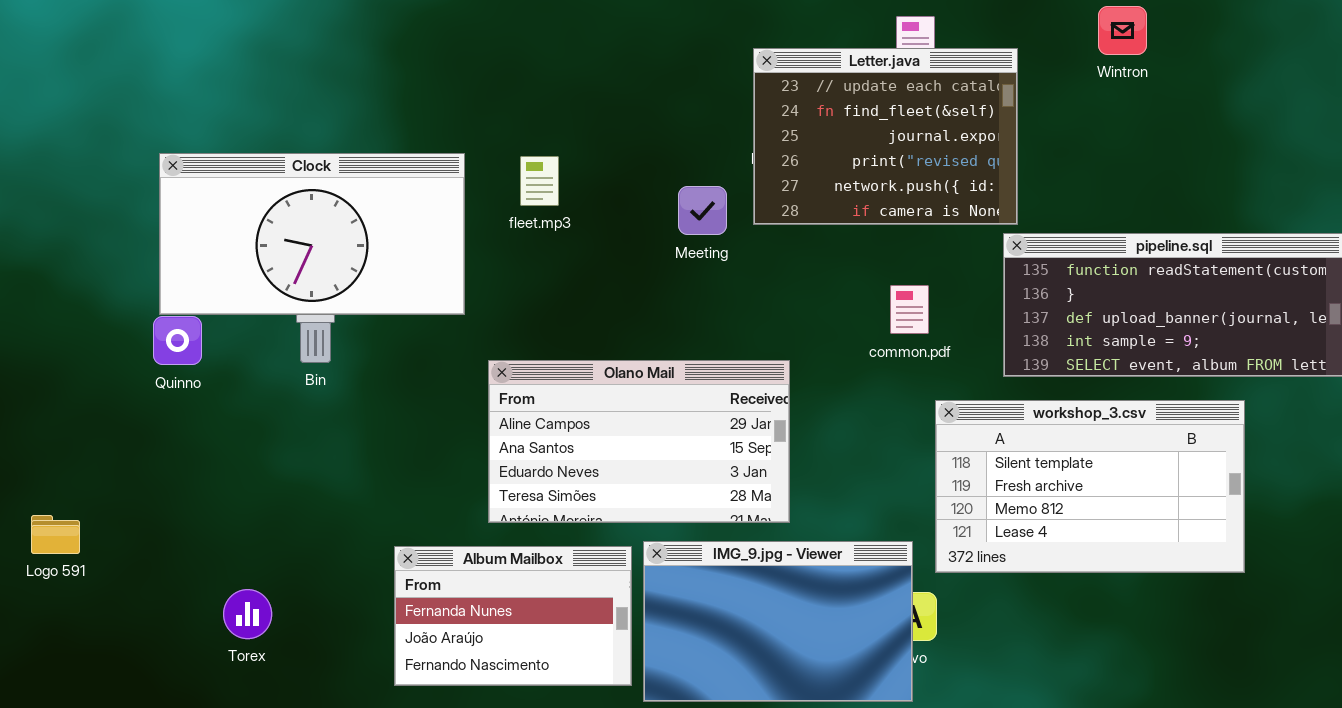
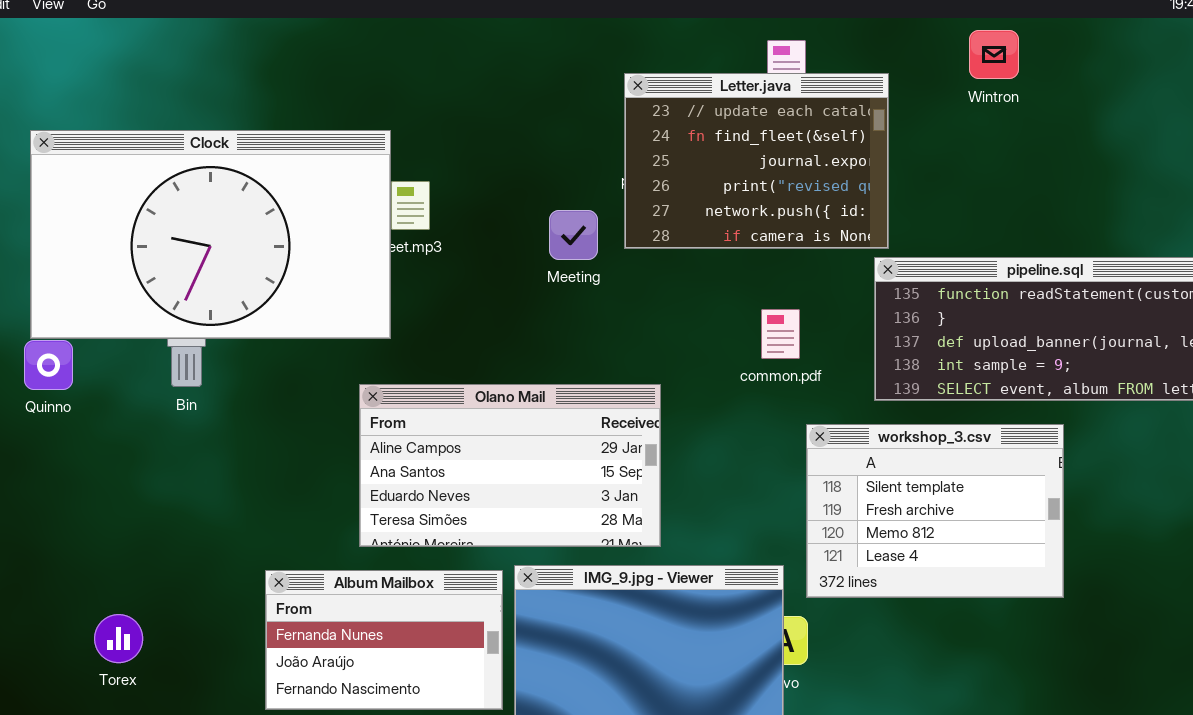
Clock: [159,153,465,315] -> [30,130,391,339], resized
workshop_3.csv: [935,400,1245,573] -> [806,424,1064,598], resized

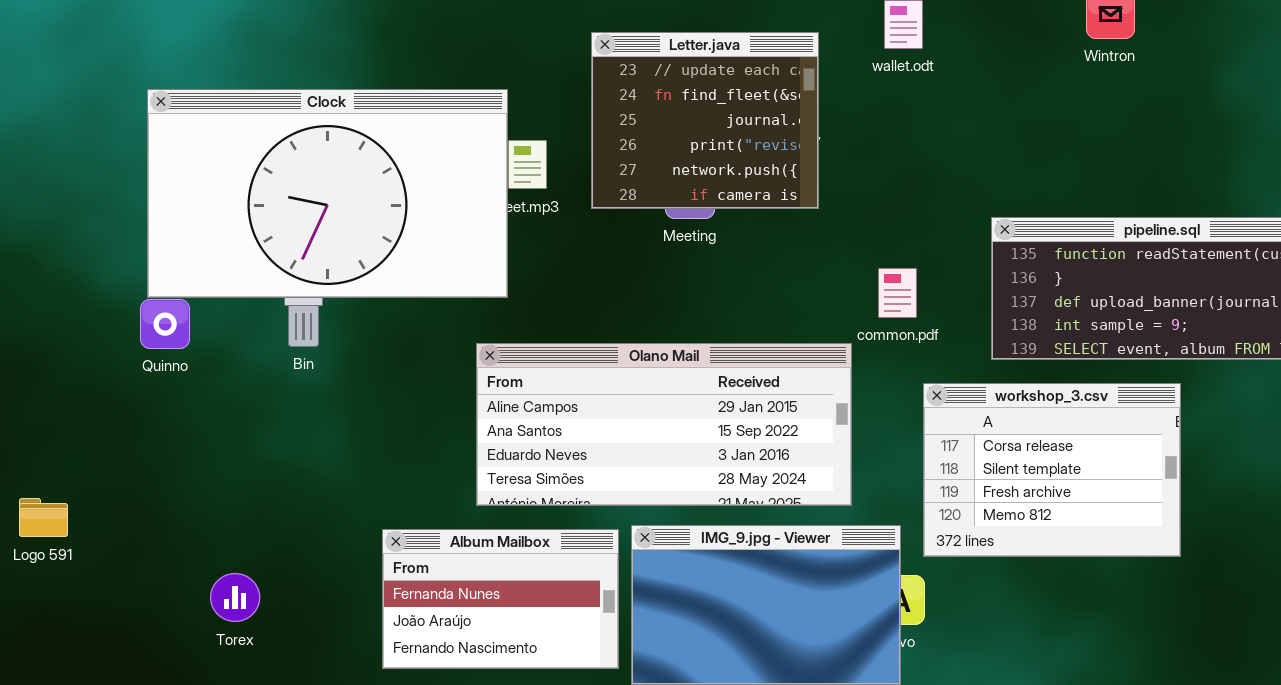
Letter.java: [624,73,889,249] -> [591,32,819,209], moved, resized
Olano Mail: [359,384,661,547] -> [476,343,852,506], resized
workshop_3.csv: [806,424,1064,598] -> [923,383,1181,557], scrolled up 1 row

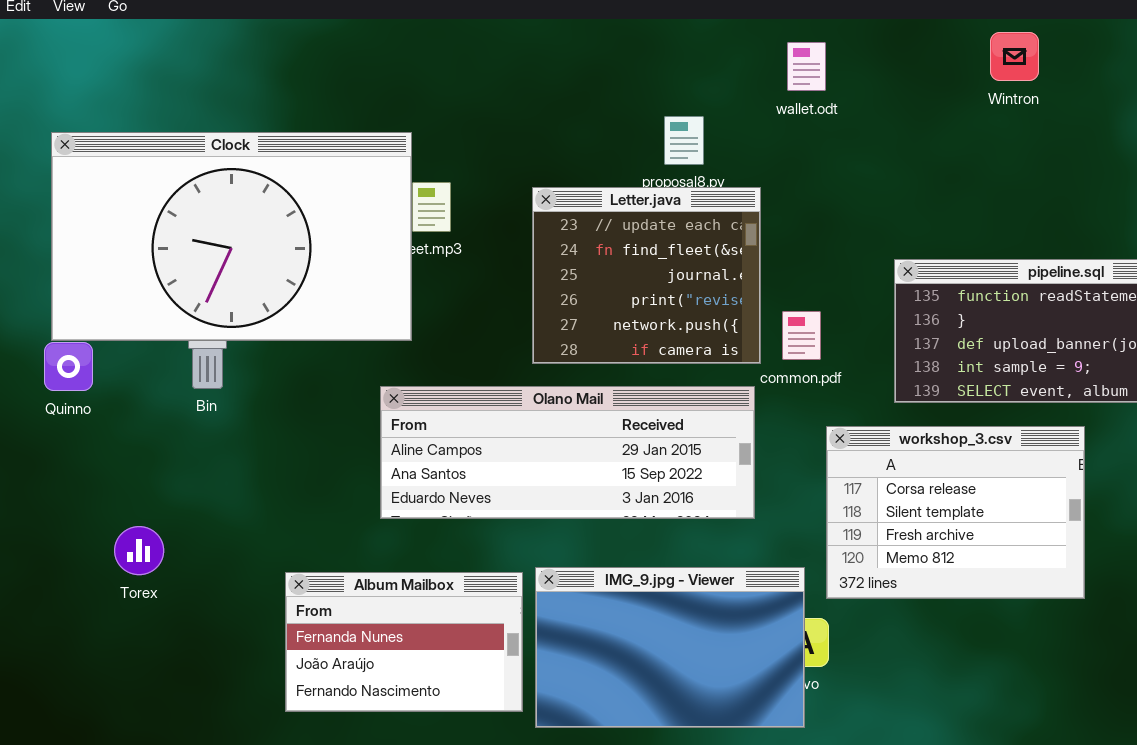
Letter.java: [591,32,819,209] -> [532,187,761,364], moved
Olano Mail: [476,343,852,506] -> [380,386,755,519], resized
Torex: [210,573,260,622] -> [114,526,164,575], moved

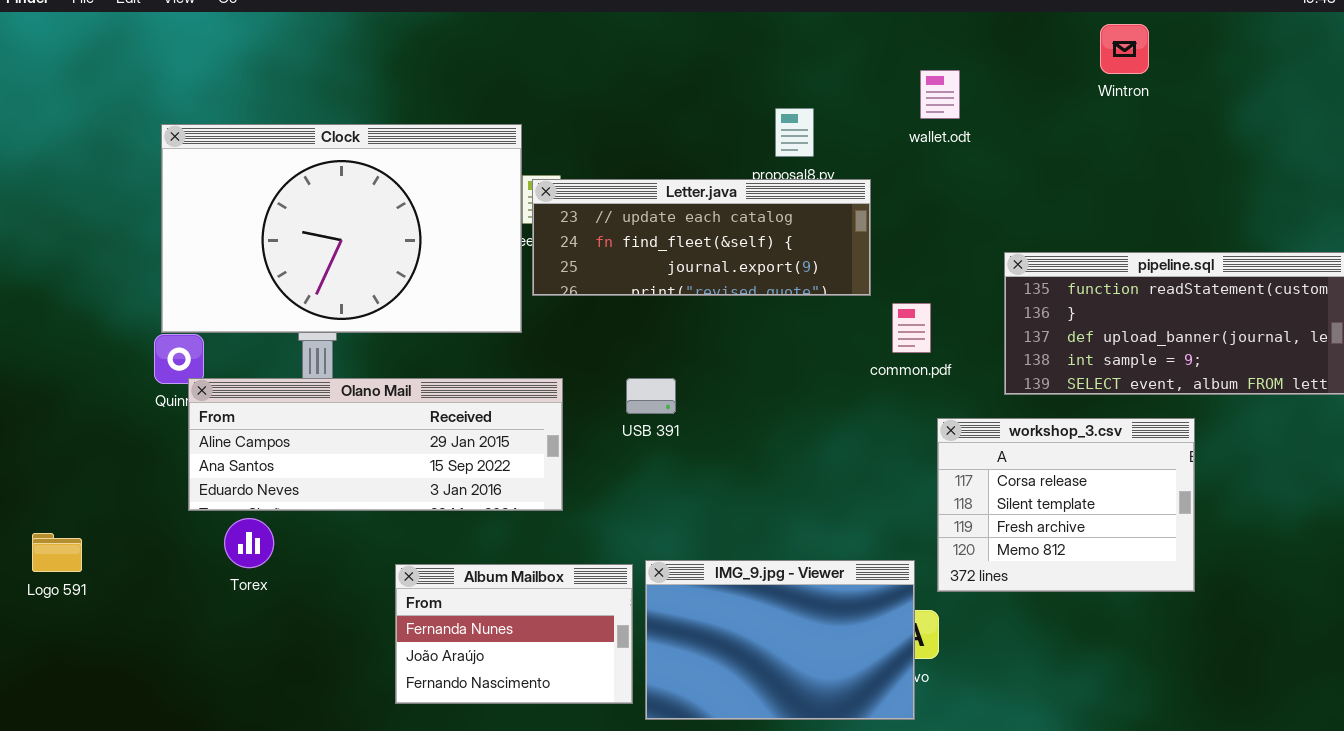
wallet.odt: [787,42,826,91] -> [920,70,960,119], moved
Letter.java: [532,187,761,364] -> [532,179,871,296], resized
Olano Mail: [380,386,755,519] -> [188,378,563,511], moved

